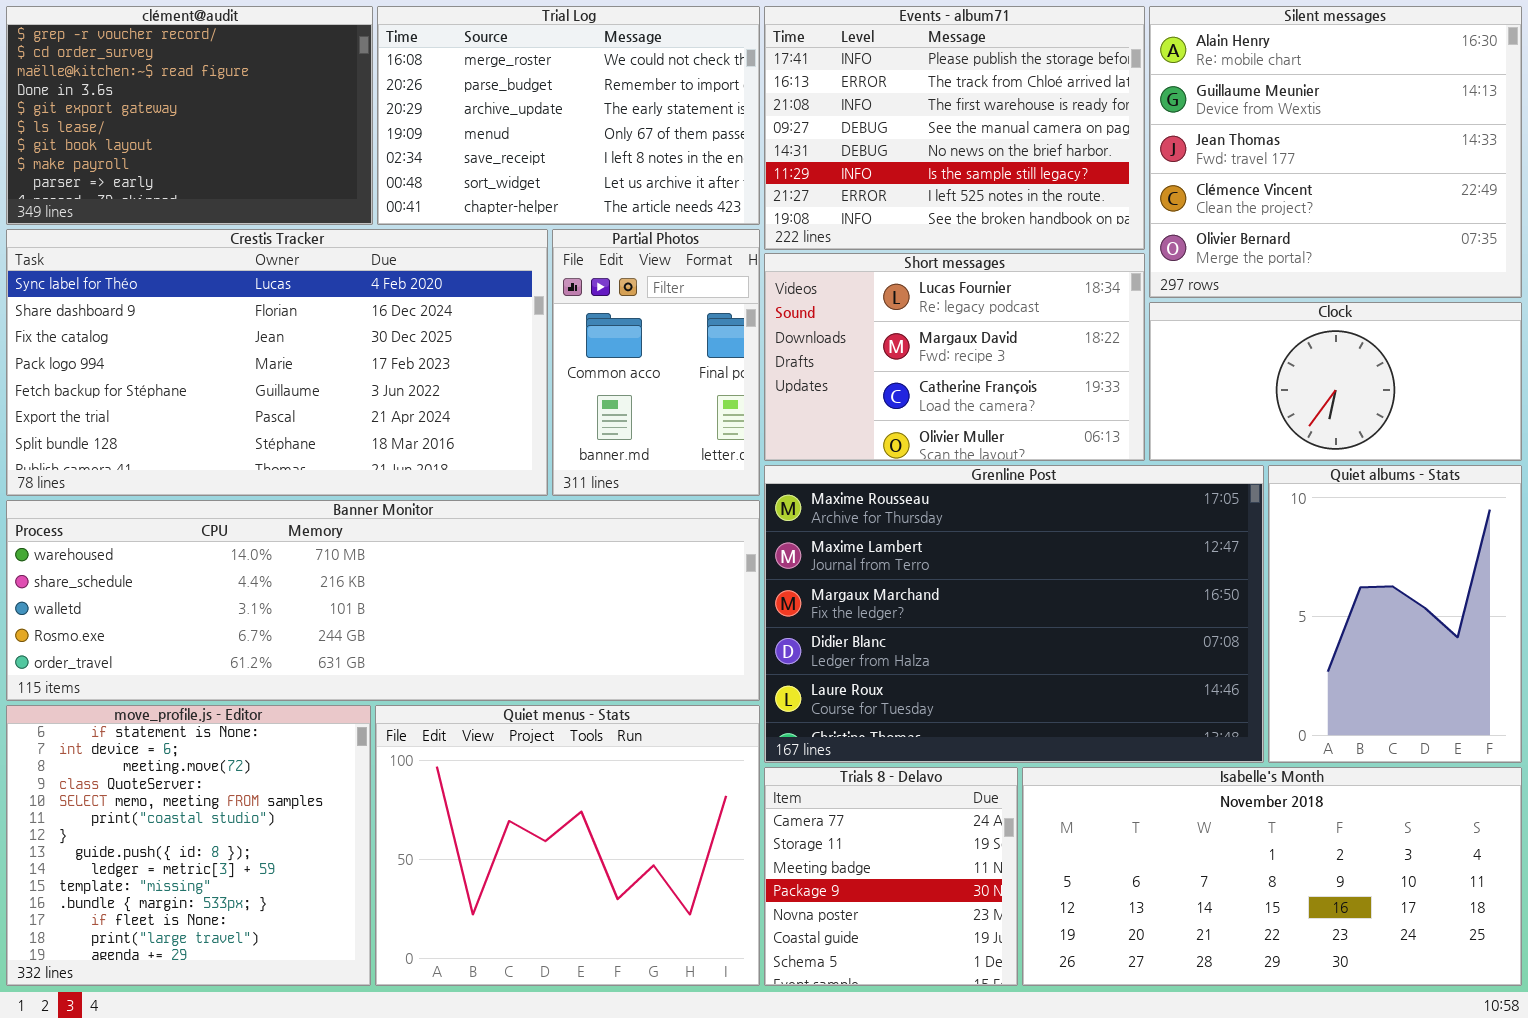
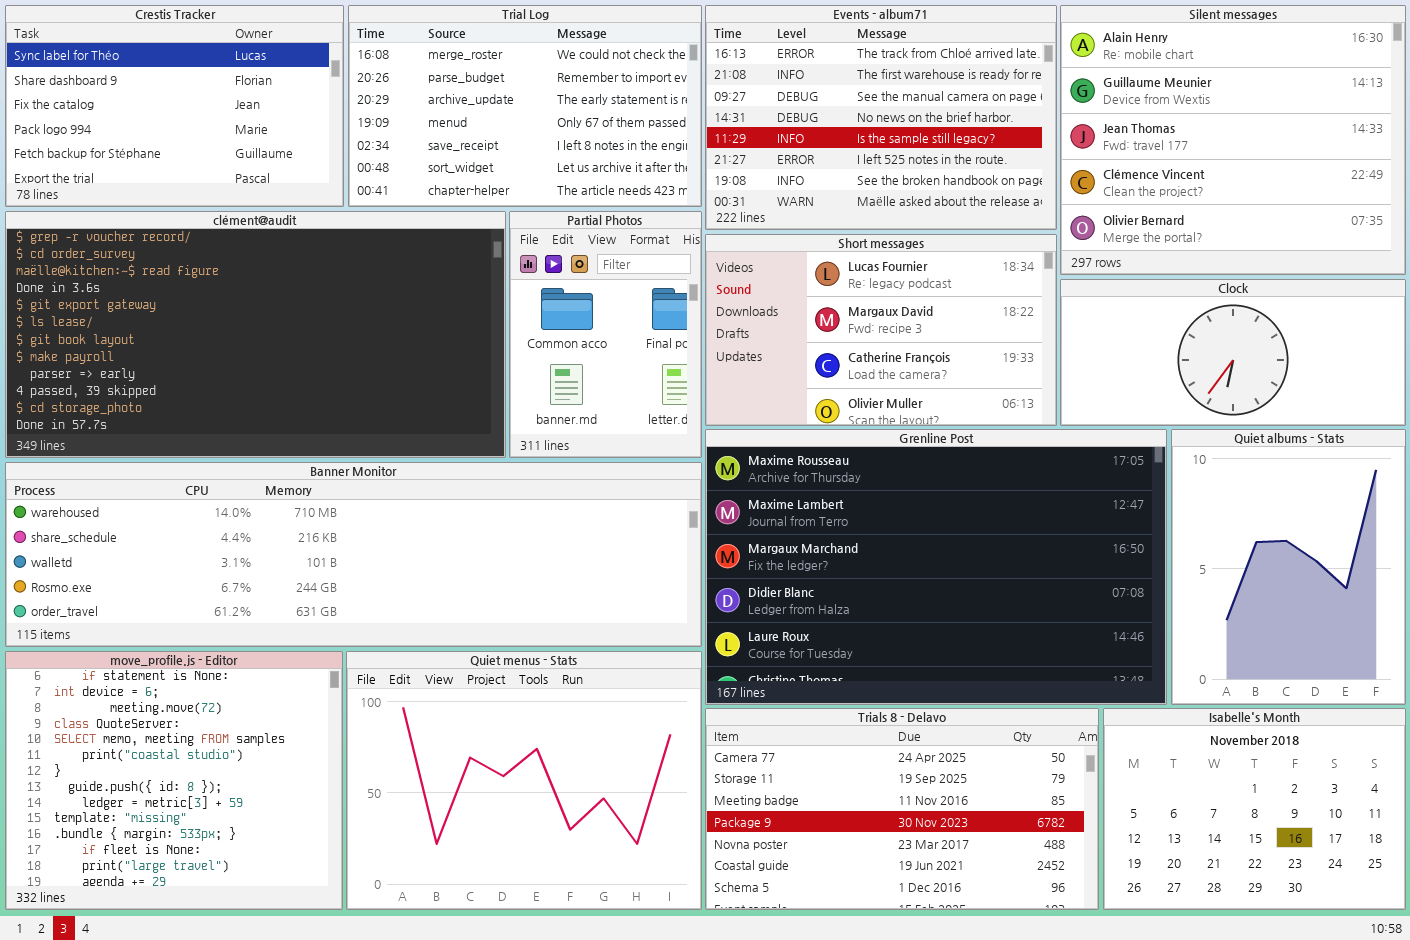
clément@audit: [6,6,373,225] -> [5,211,506,458], moved, resized
Events - album71: [764,6,1145,250] -> [705,5,1057,230], scrolled down 1 row
Crestis Tracker: [6,229,548,496] -> [5,5,344,207], moved, resized
Trials 8 - Delavo: [764,767,1018,986] -> [705,708,1099,910], resized
Isabelle's Month: [1022,767,1522,986] -> [1103,708,1406,910], resized

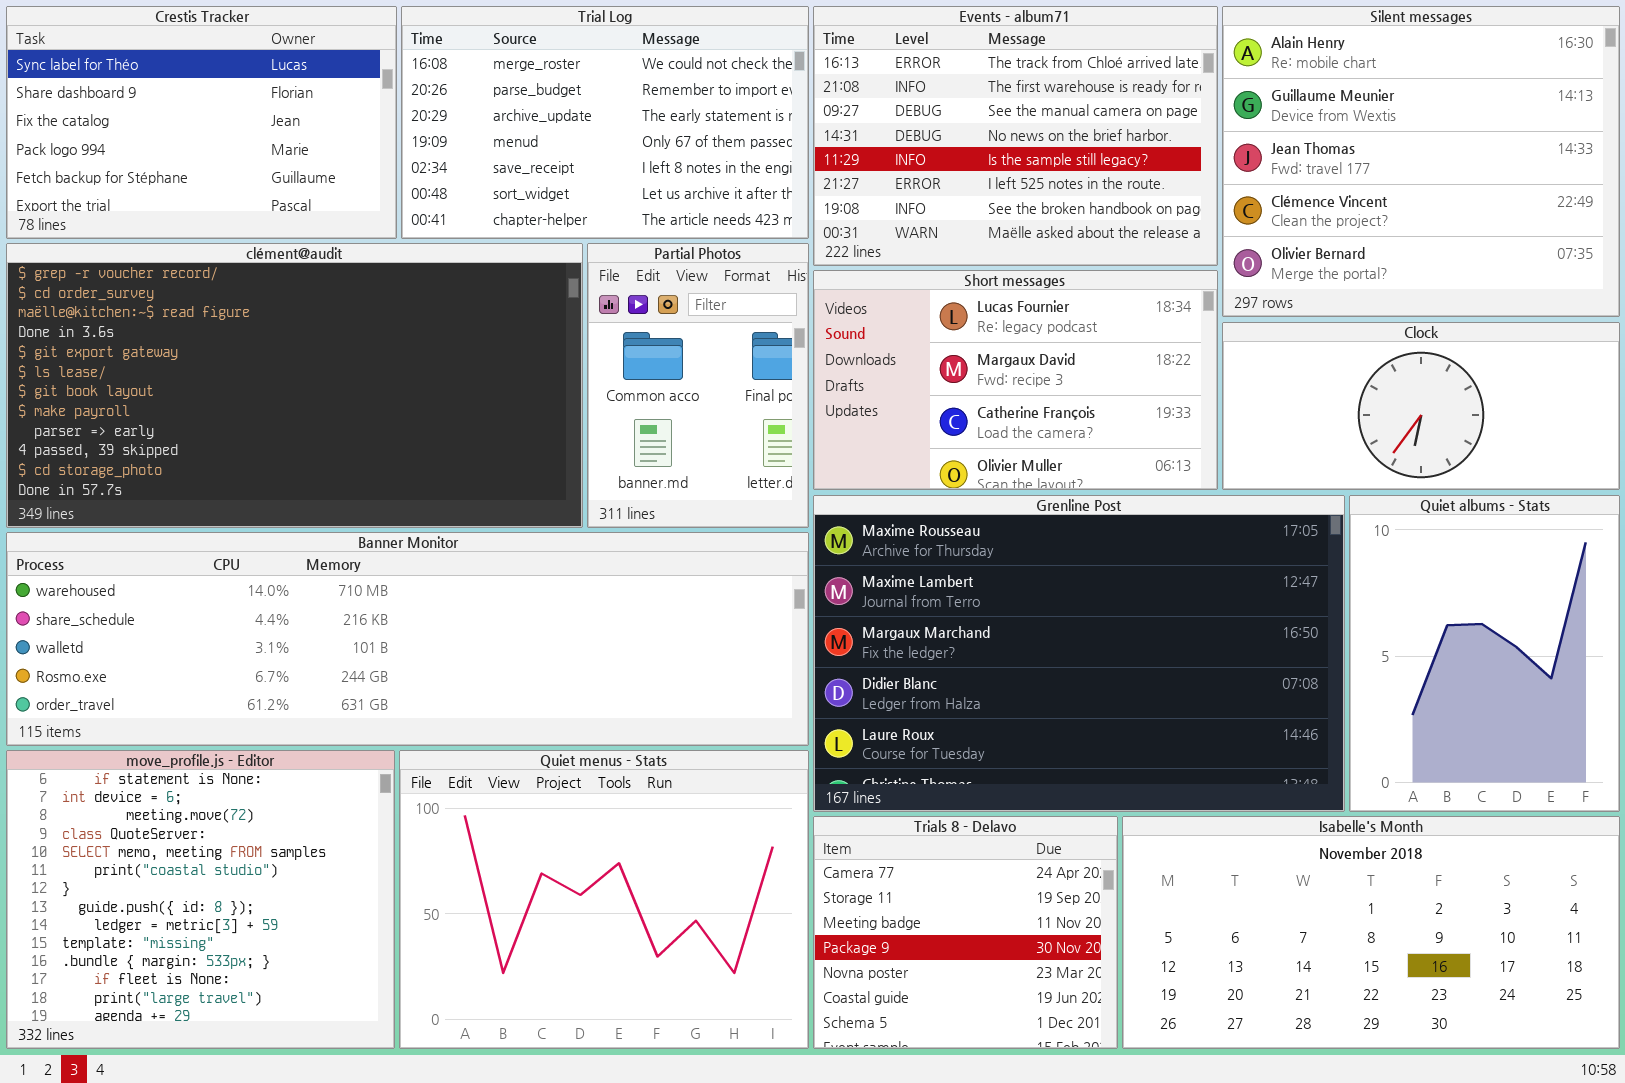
Trials 8 - Delavo: [705,708,1099,910] -> [813,816,1118,1049], resized
Isabelle's Month: [1103,708,1406,910] -> [1122,816,1620,1049], resized

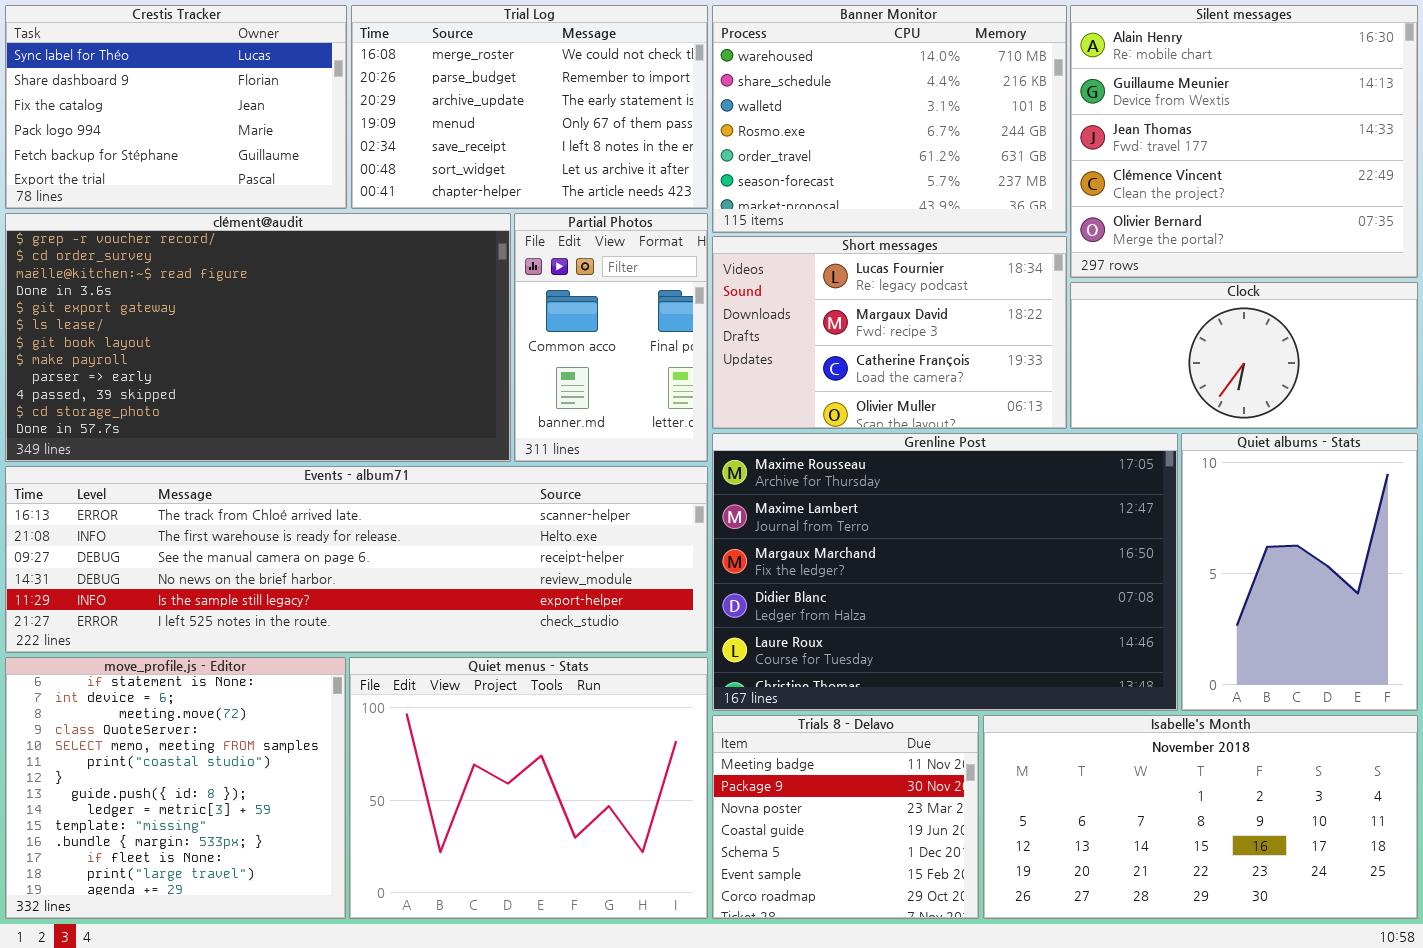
Events - album71: [813,6,1218,266] -> [5,466,708,653], moved, resized
Banner Monitor: [6,532,809,746] -> [712,5,1067,233], moved, resized
Trials 8 - Delavo: [813,816,1118,1049] -> [712,715,979,919], scrolled down 2 rows

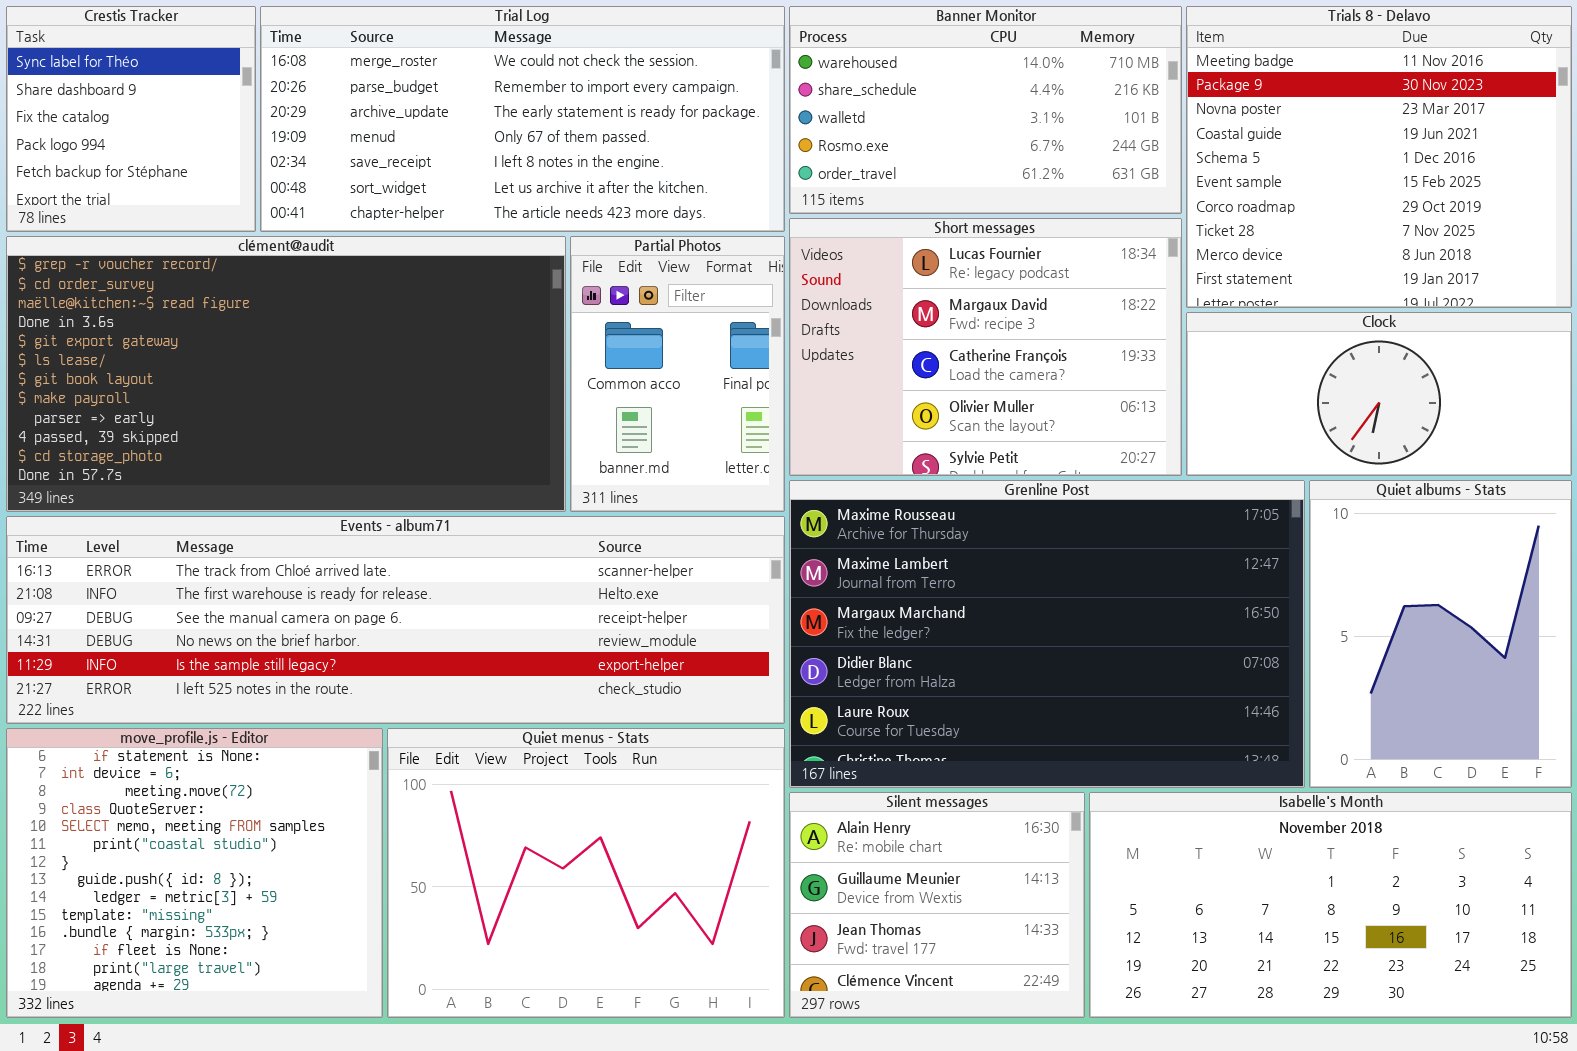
Crestis Tracker: [5,5,347,209] -> [6,6,256,232], resized
Trial Log: [351,5,708,209] -> [260,6,785,232], resized
Banner Monitor: [712,5,1067,233] -> [789,6,1182,214], resized
Silent messages: [1070,5,1418,278] -> [789,792,1085,1018], moved, resized
Short messages: [712,236,1067,429] -> [789,218,1182,476], resized
Trials 8 - Delavo: [712,715,979,919] -> [1186,6,1572,308], moved, resized

